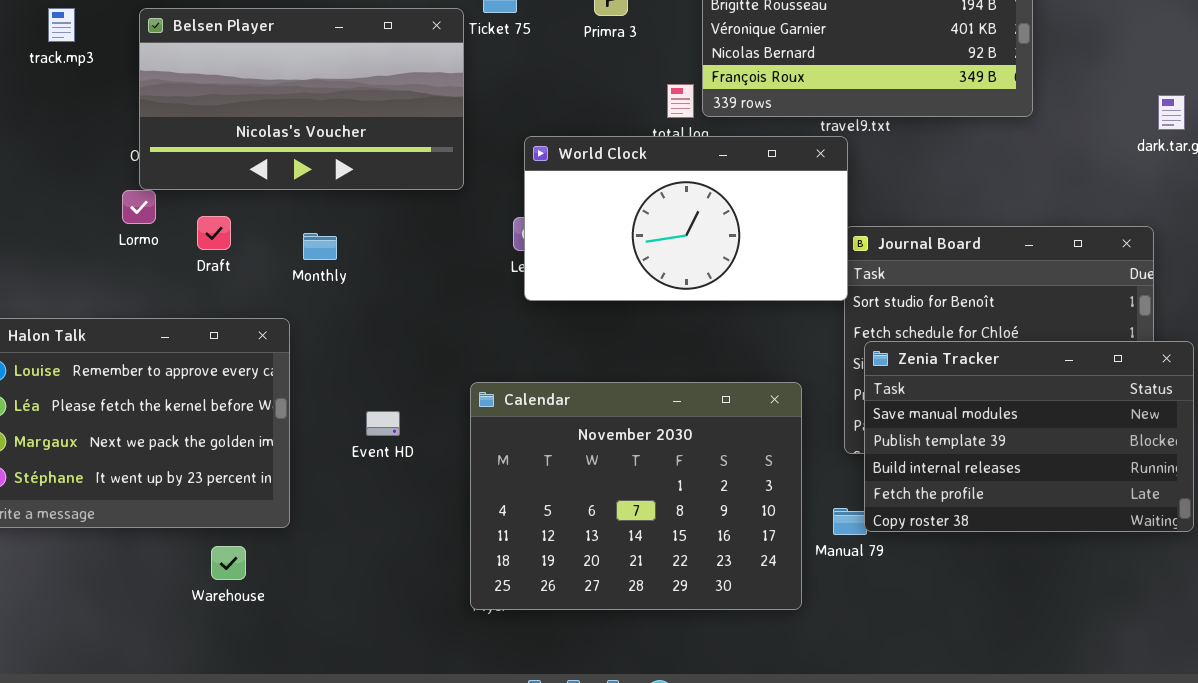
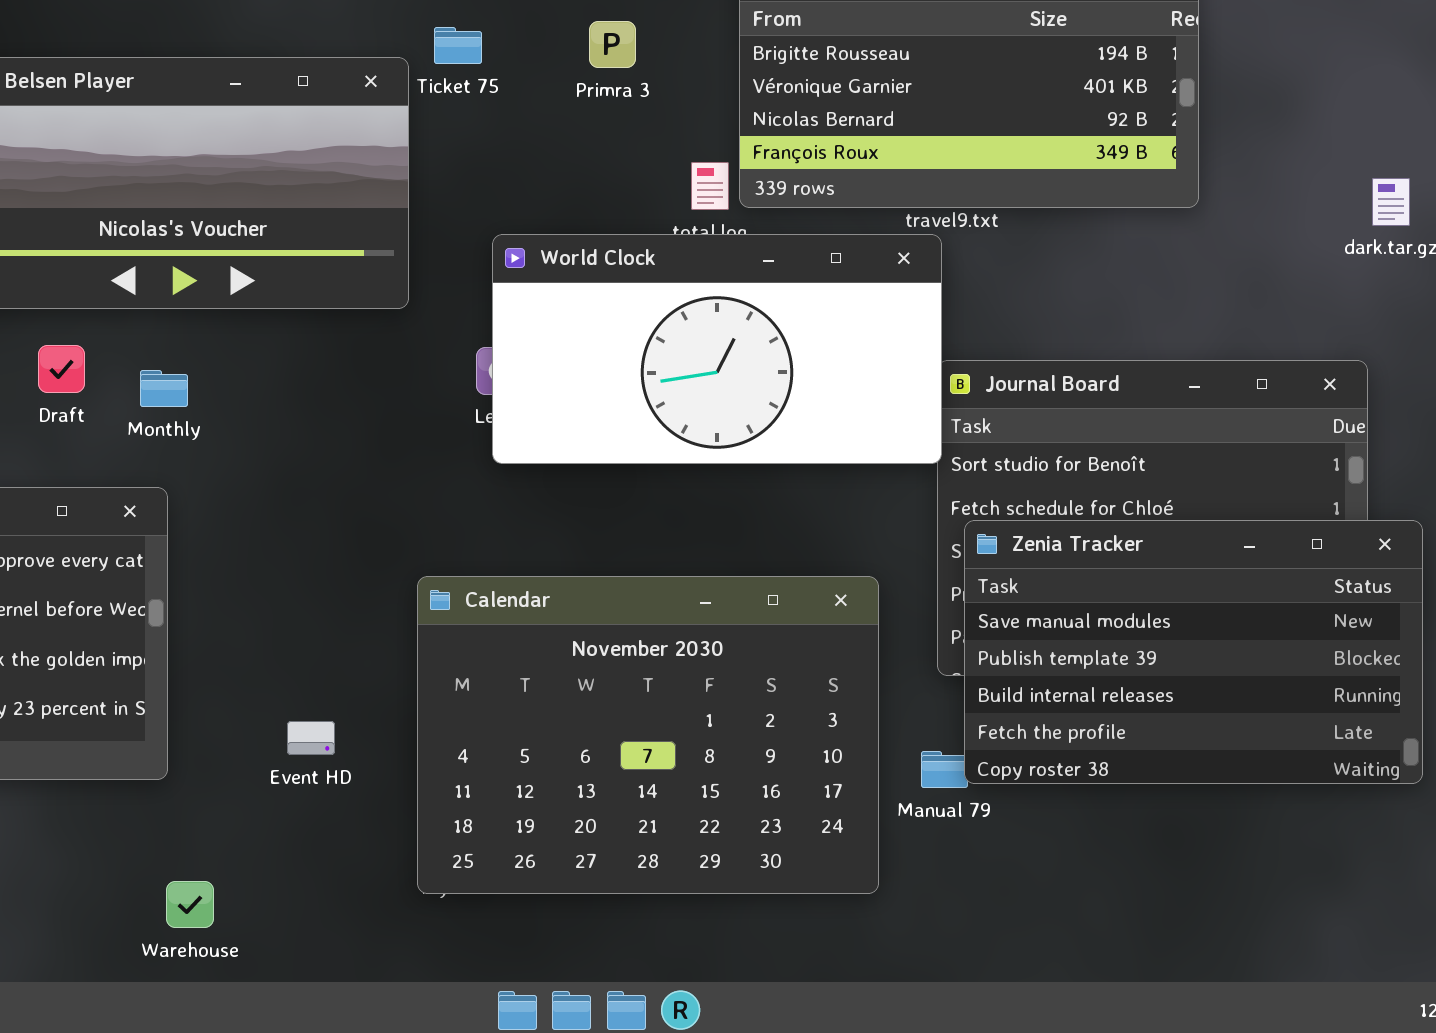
Monthly: [303,233,337,260] -> [140,370,188,407], moved
Event HD: [366,411,400,436] -> [287,721,335,755], moved
Warehouse: [211,546,246,580] -> [166,881,214,928], moved

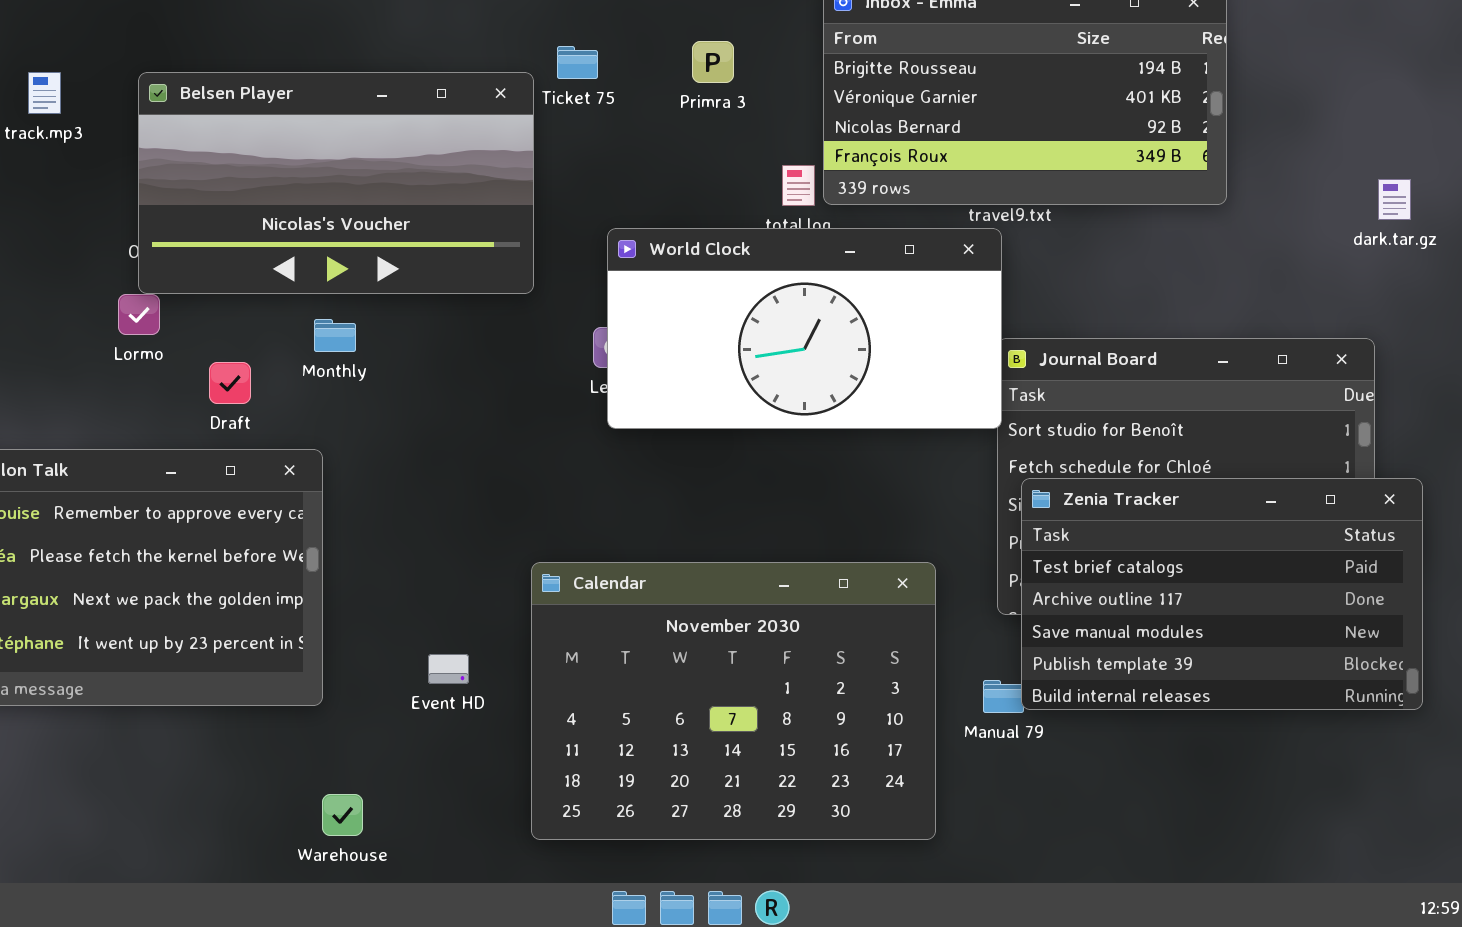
Draft: [38,345,85,393] -> [209,362,251,404], moved
Monthly: [140,370,188,407] -> [314,319,356,352], moved
Zenia Tracker: [964,520,1423,784] -> [1021,478,1423,710], scrolled up 2 rows
Calendar: [417,576,879,894] -> [531,562,936,840], moved

